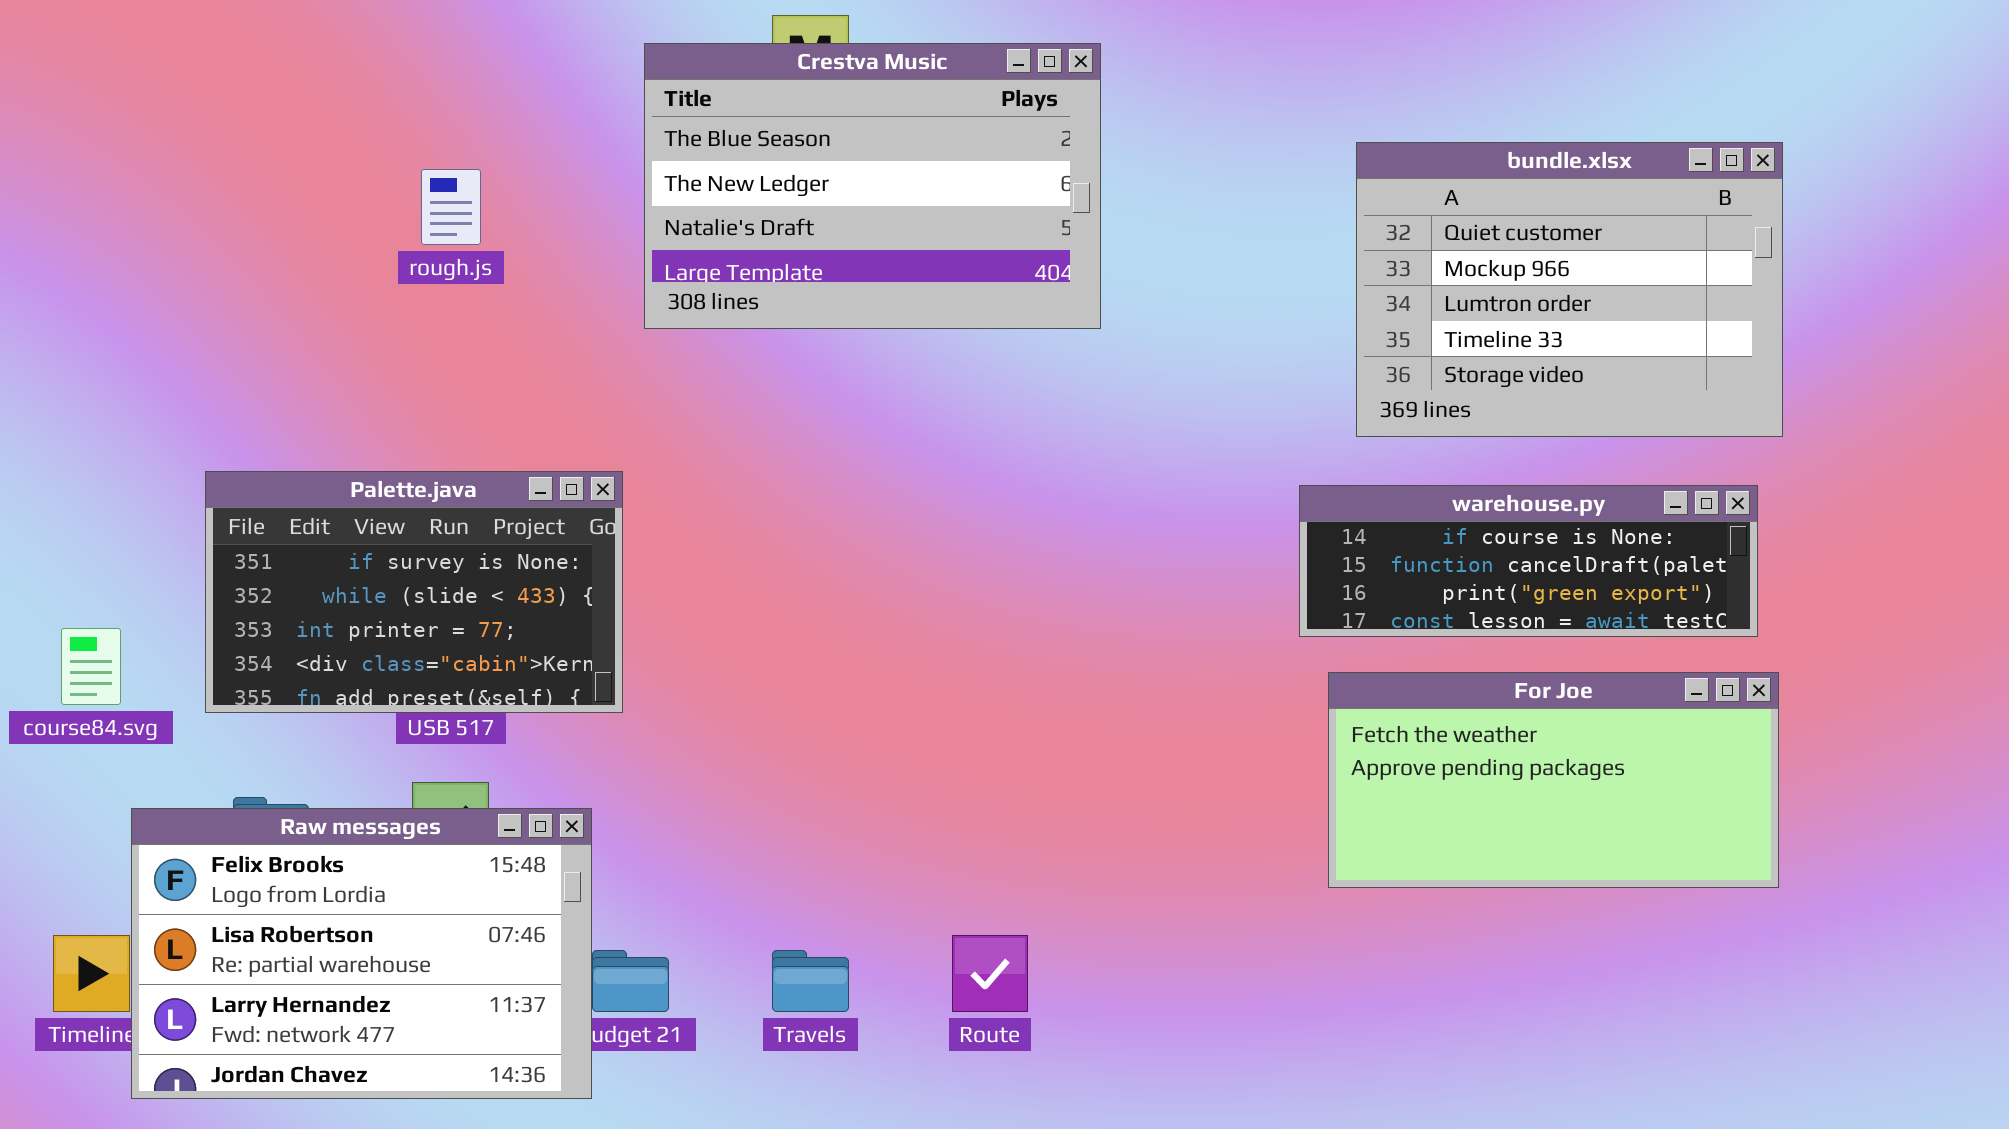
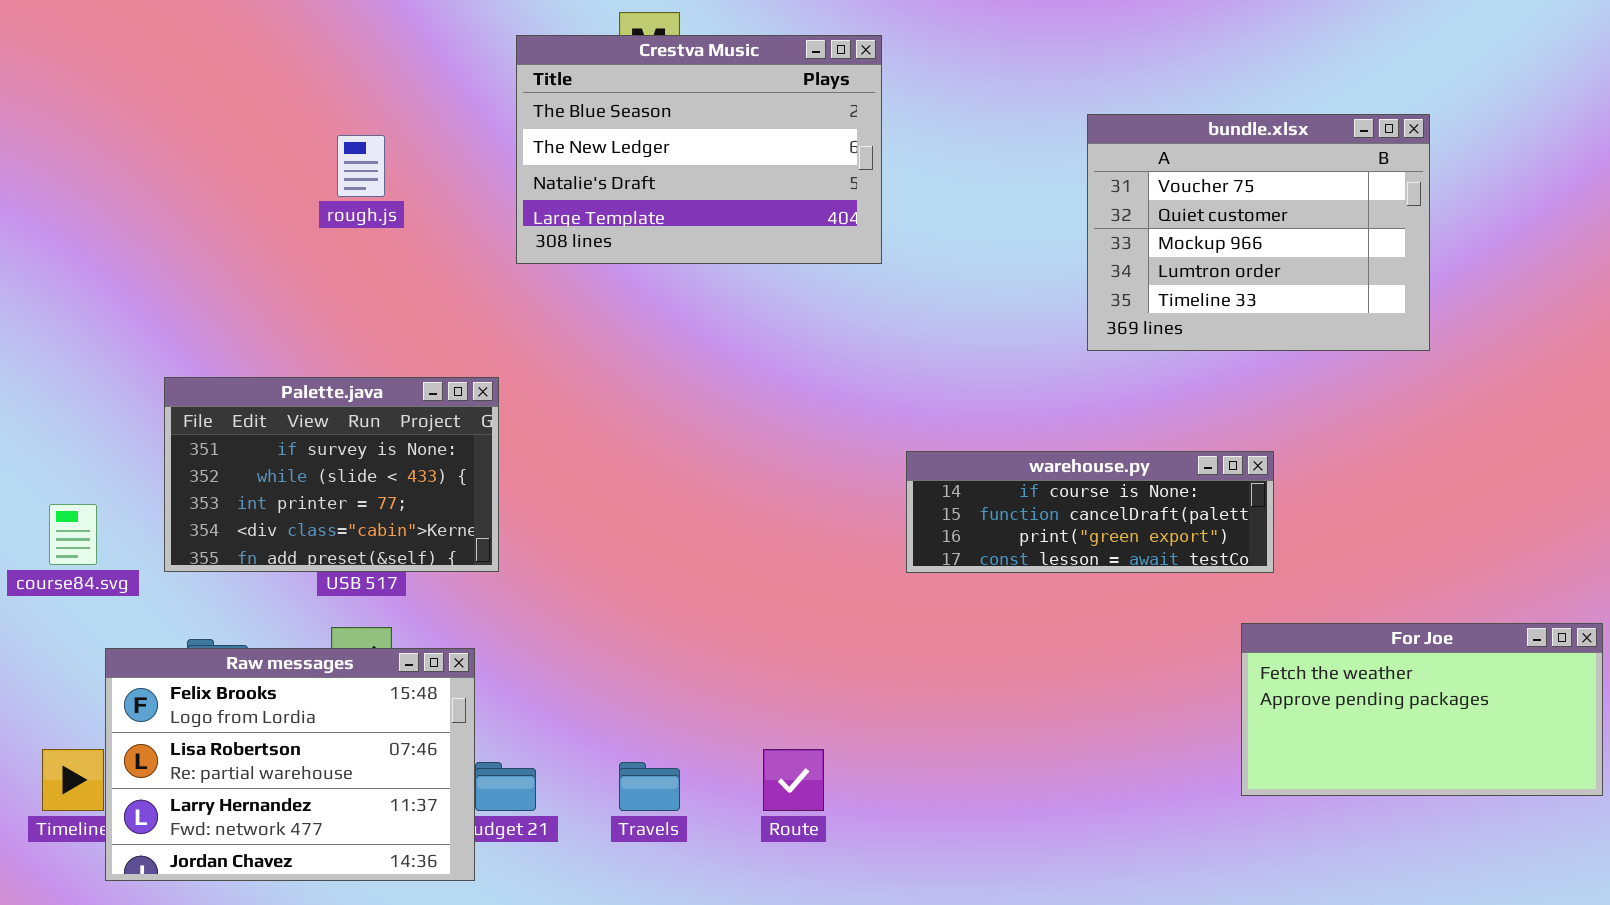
bundle.xlsx: [1356,142,1783,437] -> [1087,114,1430,351], scrolled up 1 row
warehouse.py: [1299,485,1758,637] -> [906,451,1274,573], moved
For Joe: [1328,672,1779,888] -> [1241,623,1603,796], moved

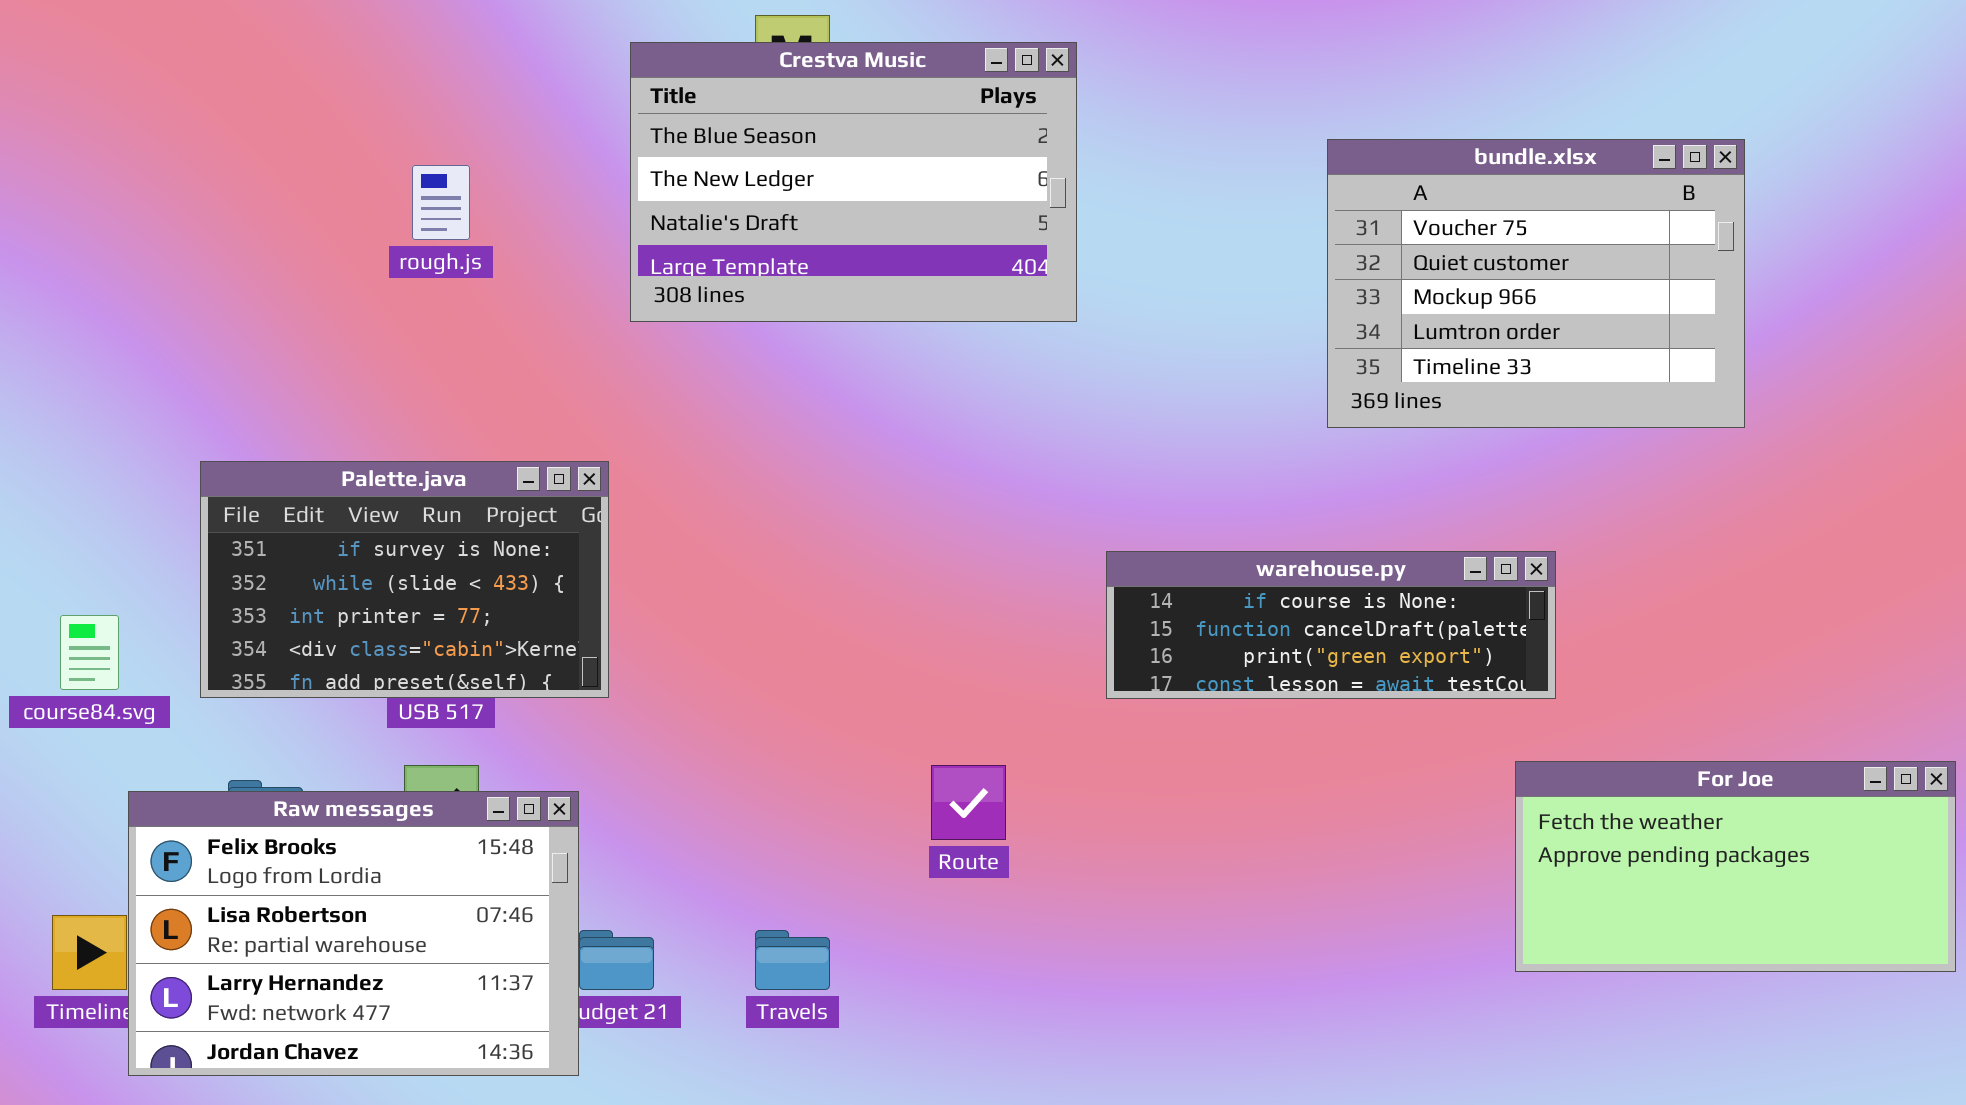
Route: [763,749,824,811] -> [931,765,1006,840], moved

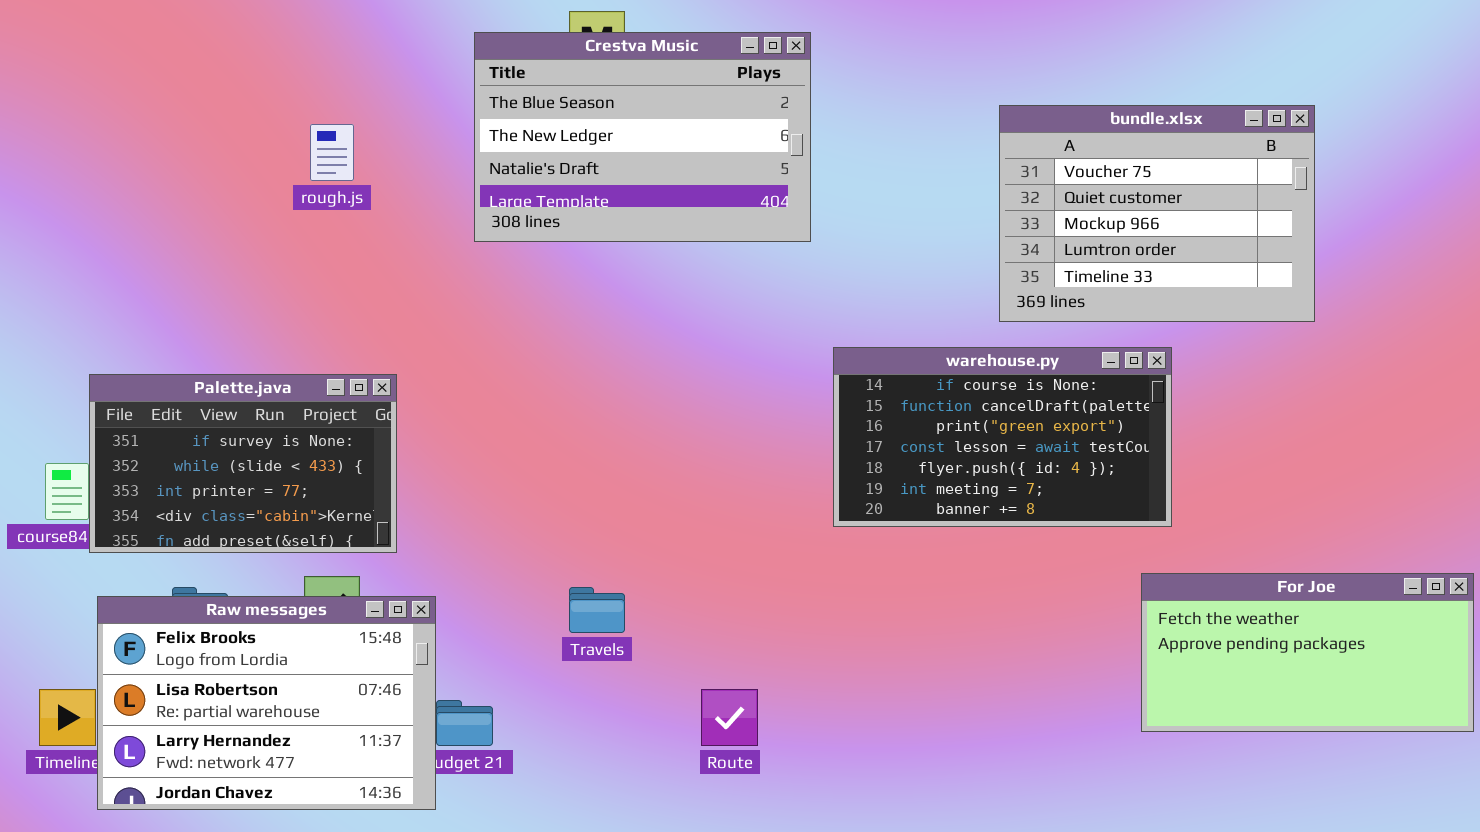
Palette.java: [200,461,609,698] -> [89,374,397,553], moved
warehouse.py: [1106,551,1556,699] -> [833,347,1172,527], resized
Route: [931,765,1006,840] -> [701,689,758,746], moved
Travels: [755,930,830,990] -> [569,587,625,633], moved

